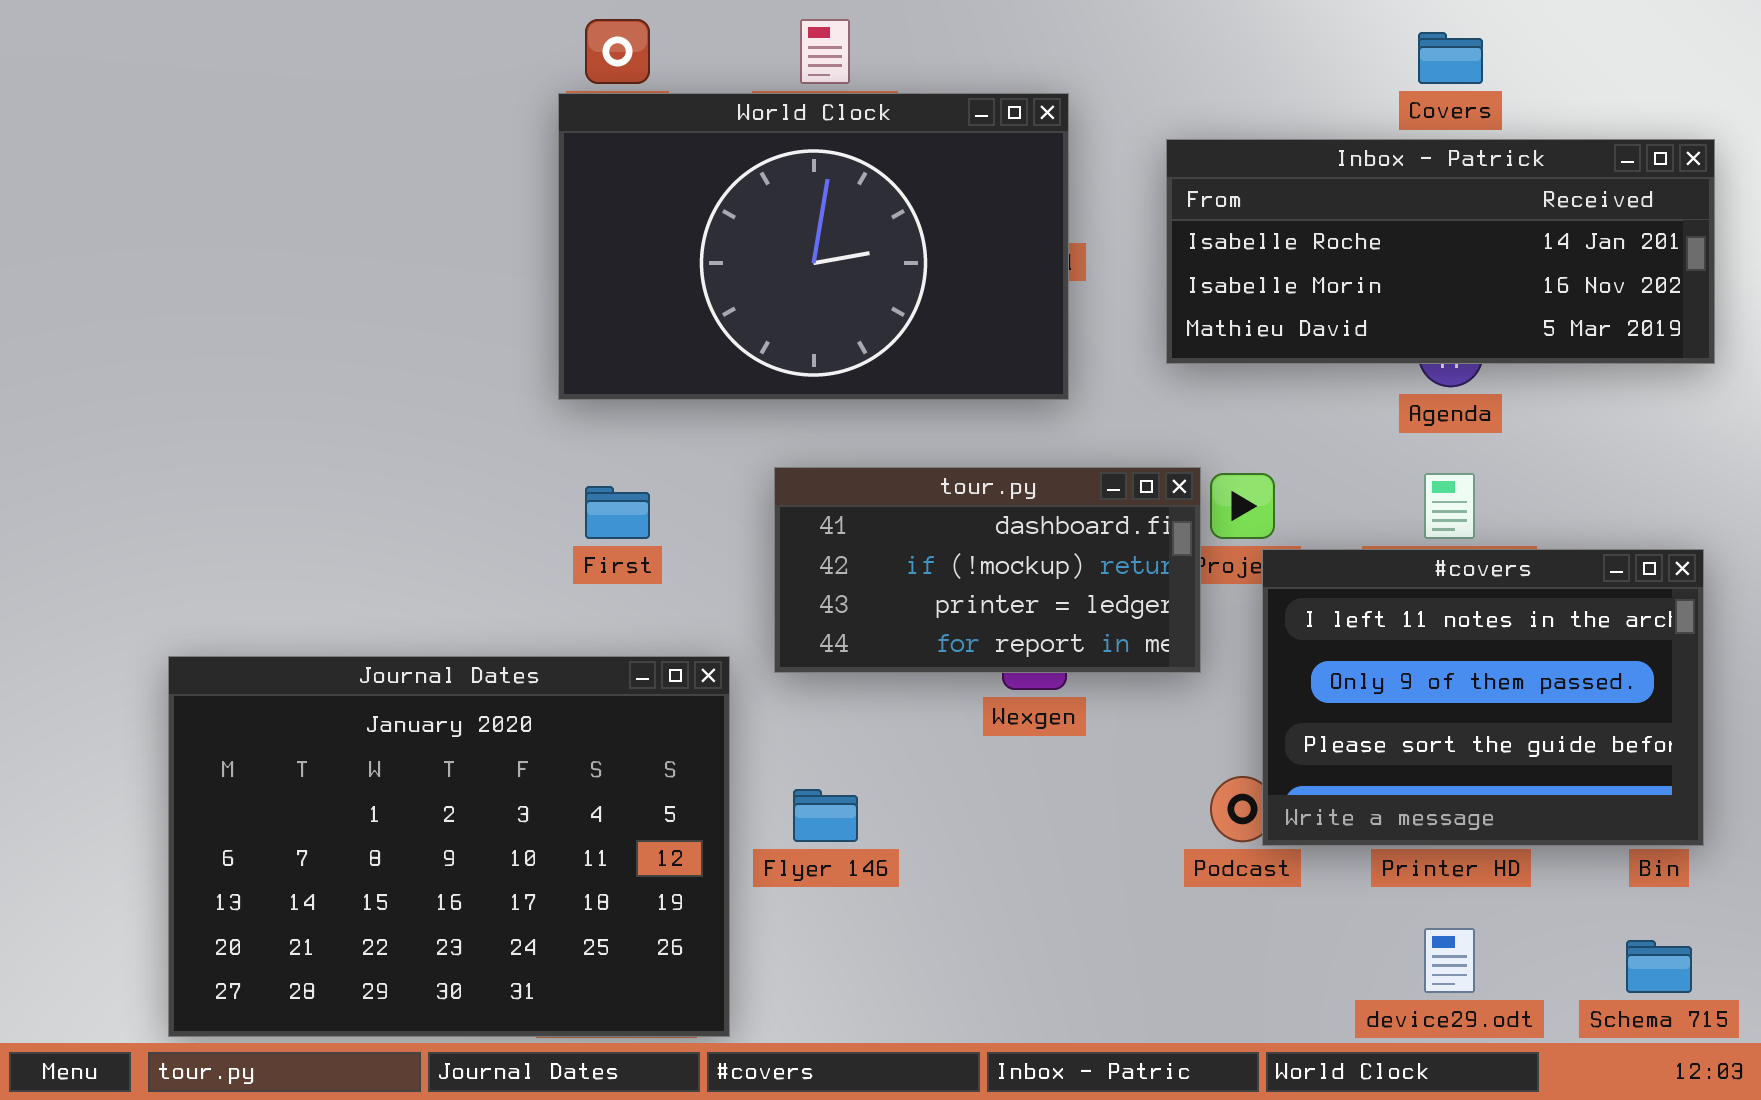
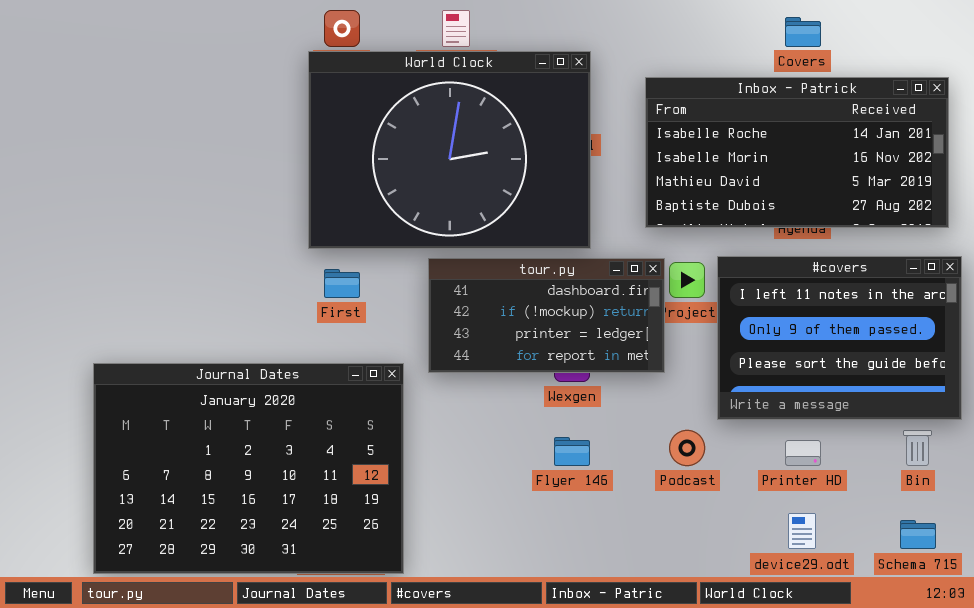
World Clock: [558,93,1069,400] -> [308,51,591,249], resized
Inbox - Patrick: [1166,139,1715,364] -> [645,77,949,228], resized
#covers: [1262,549,1704,846] -> [717,256,962,420], moved
Flyer 146: [793,789,858,842] -> [554,437,590,466], moved

